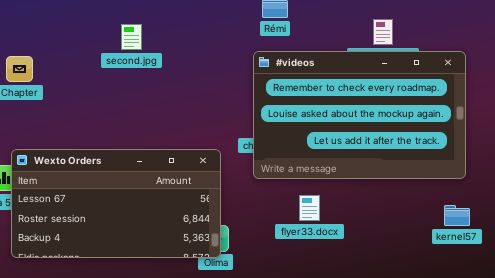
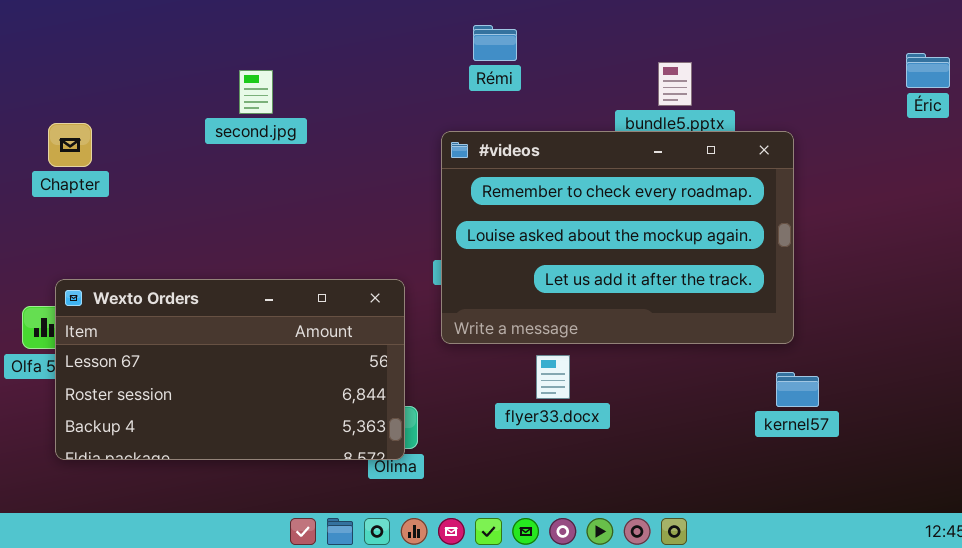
#videos: [253,51,466,179] -> [441,131,794,344], moved

